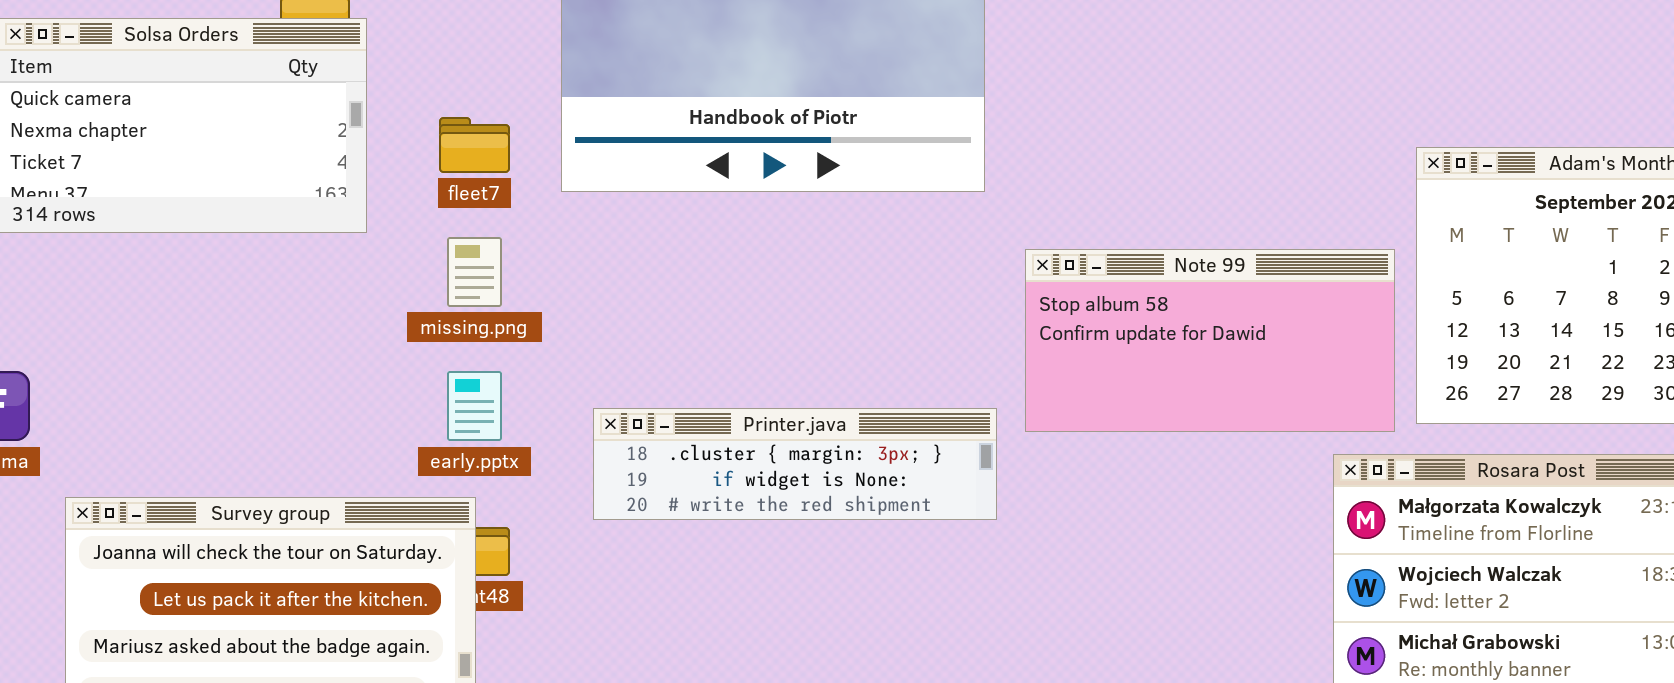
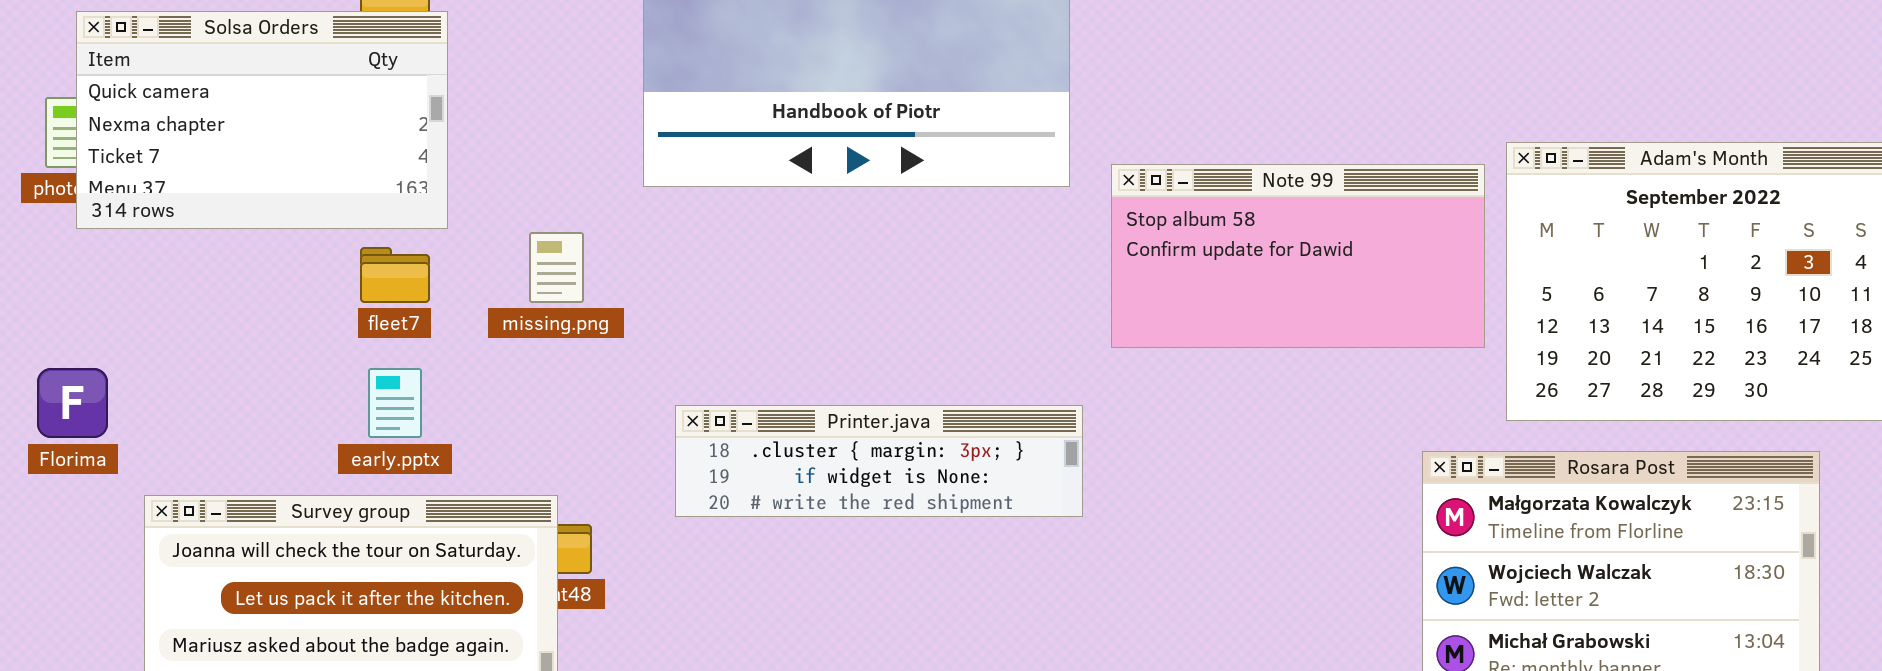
fleet7: [439,117,510,173] -> [360,247,430,303], moved
Note 99: [1025,249,1395,432] -> [1111,164,1485,348], moved
early.pptx: [447,371,502,441] -> [368,368,422,438], moved

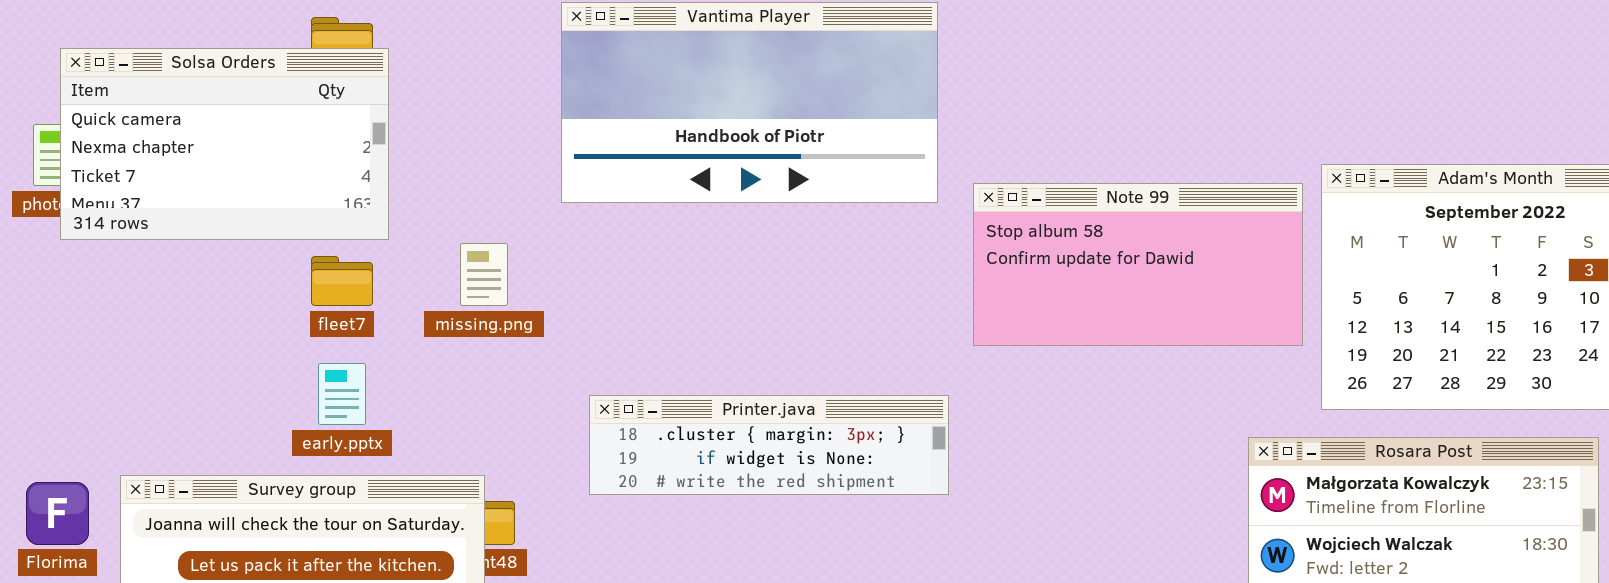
Florima: [37,368,108,438] -> [26,482,89,545], moved

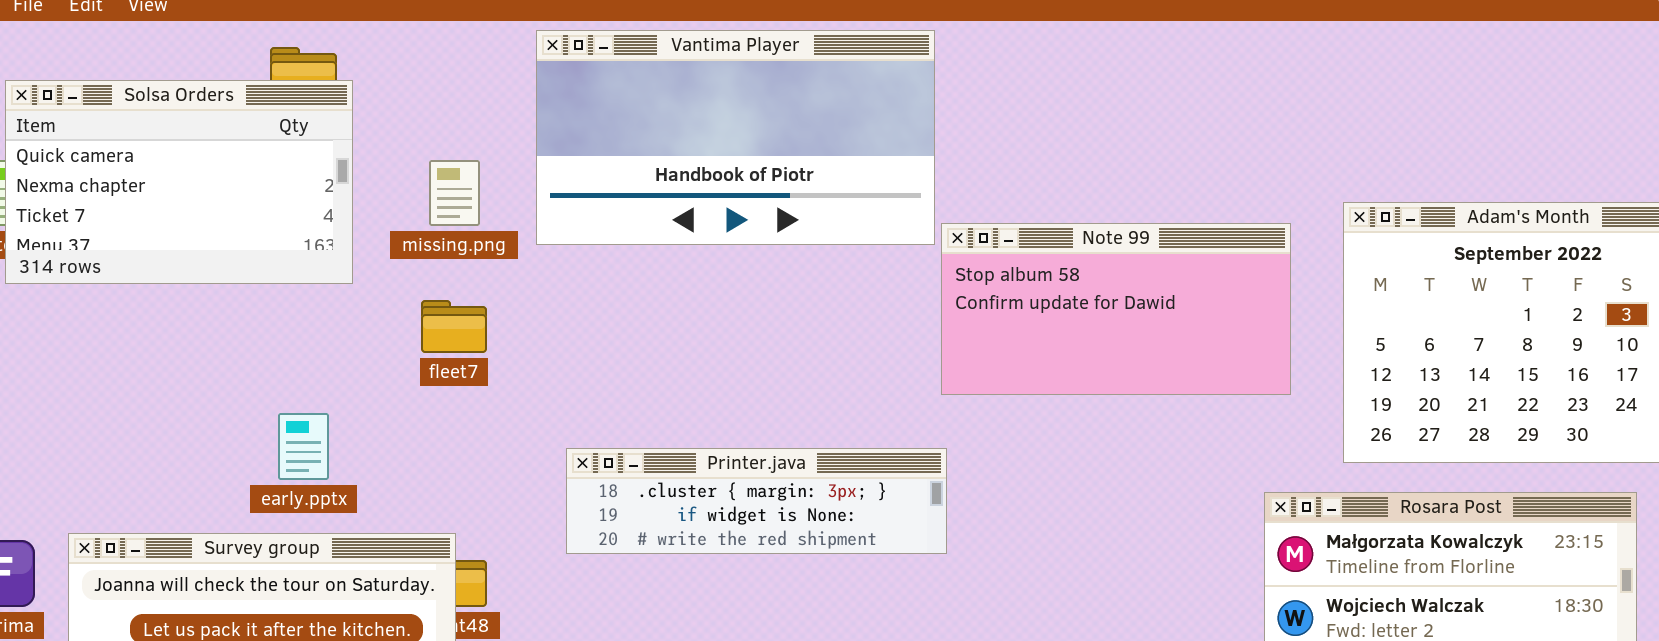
Note 99: [973,183,1303,346] -> [941,223,1291,395], moved
missing.png: [460,243,508,306] -> [429,160,480,226], moved
fleet7: [311,256,373,306] -> [421,300,487,353], moved

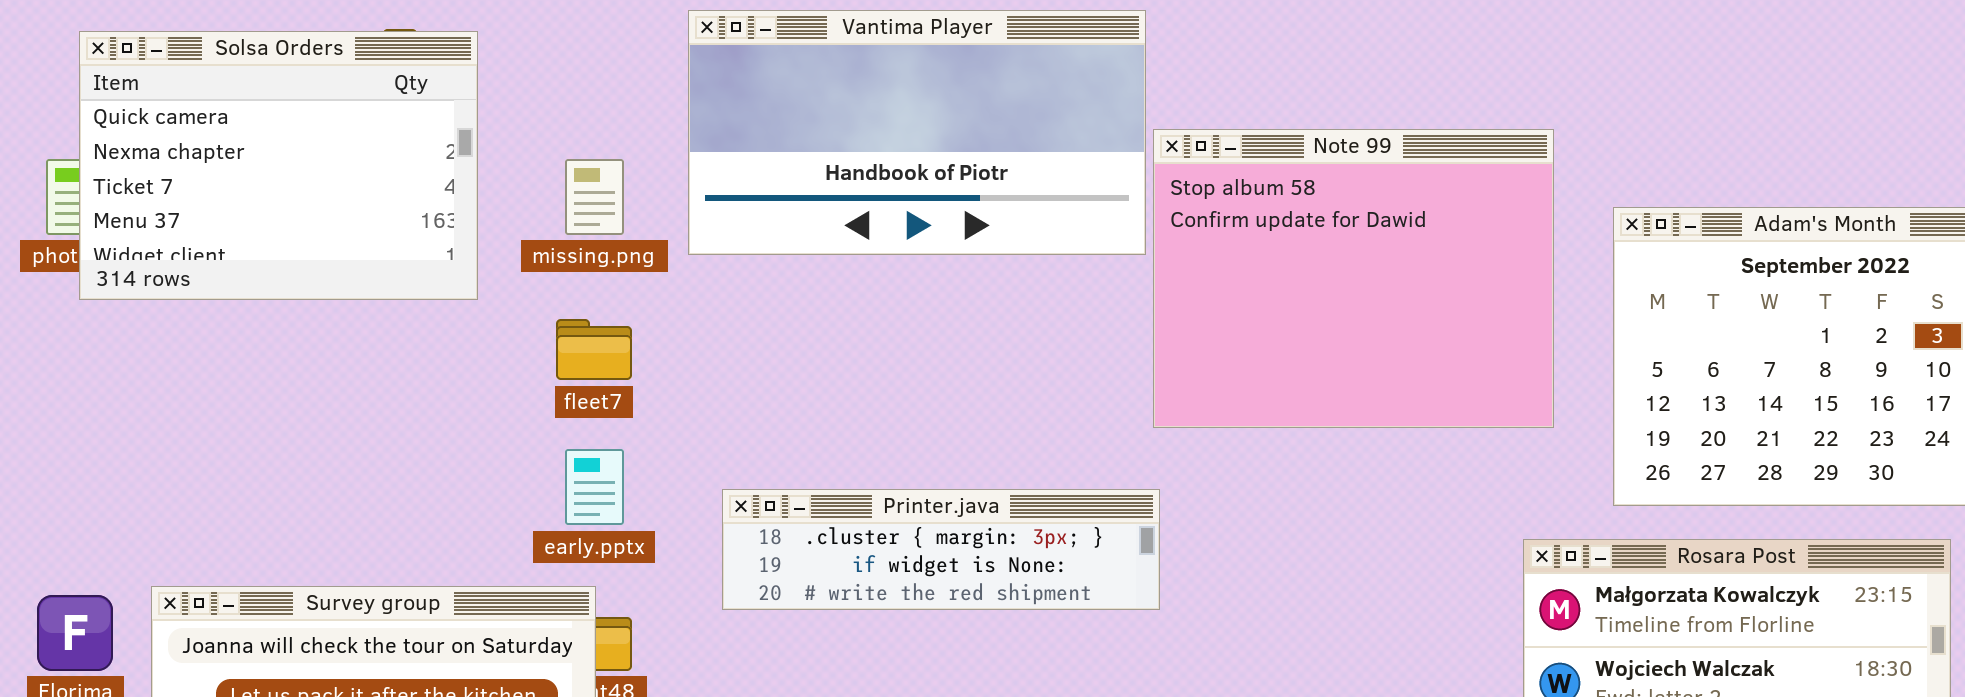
Solsa Orders: [5,80,353,284] -> [79,31,478,300], resized
Note 99: [941,223,1291,395] -> [1153,129,1554,428], resized
early.pptx: [278,413,329,480] -> [565,449,624,525], moved

